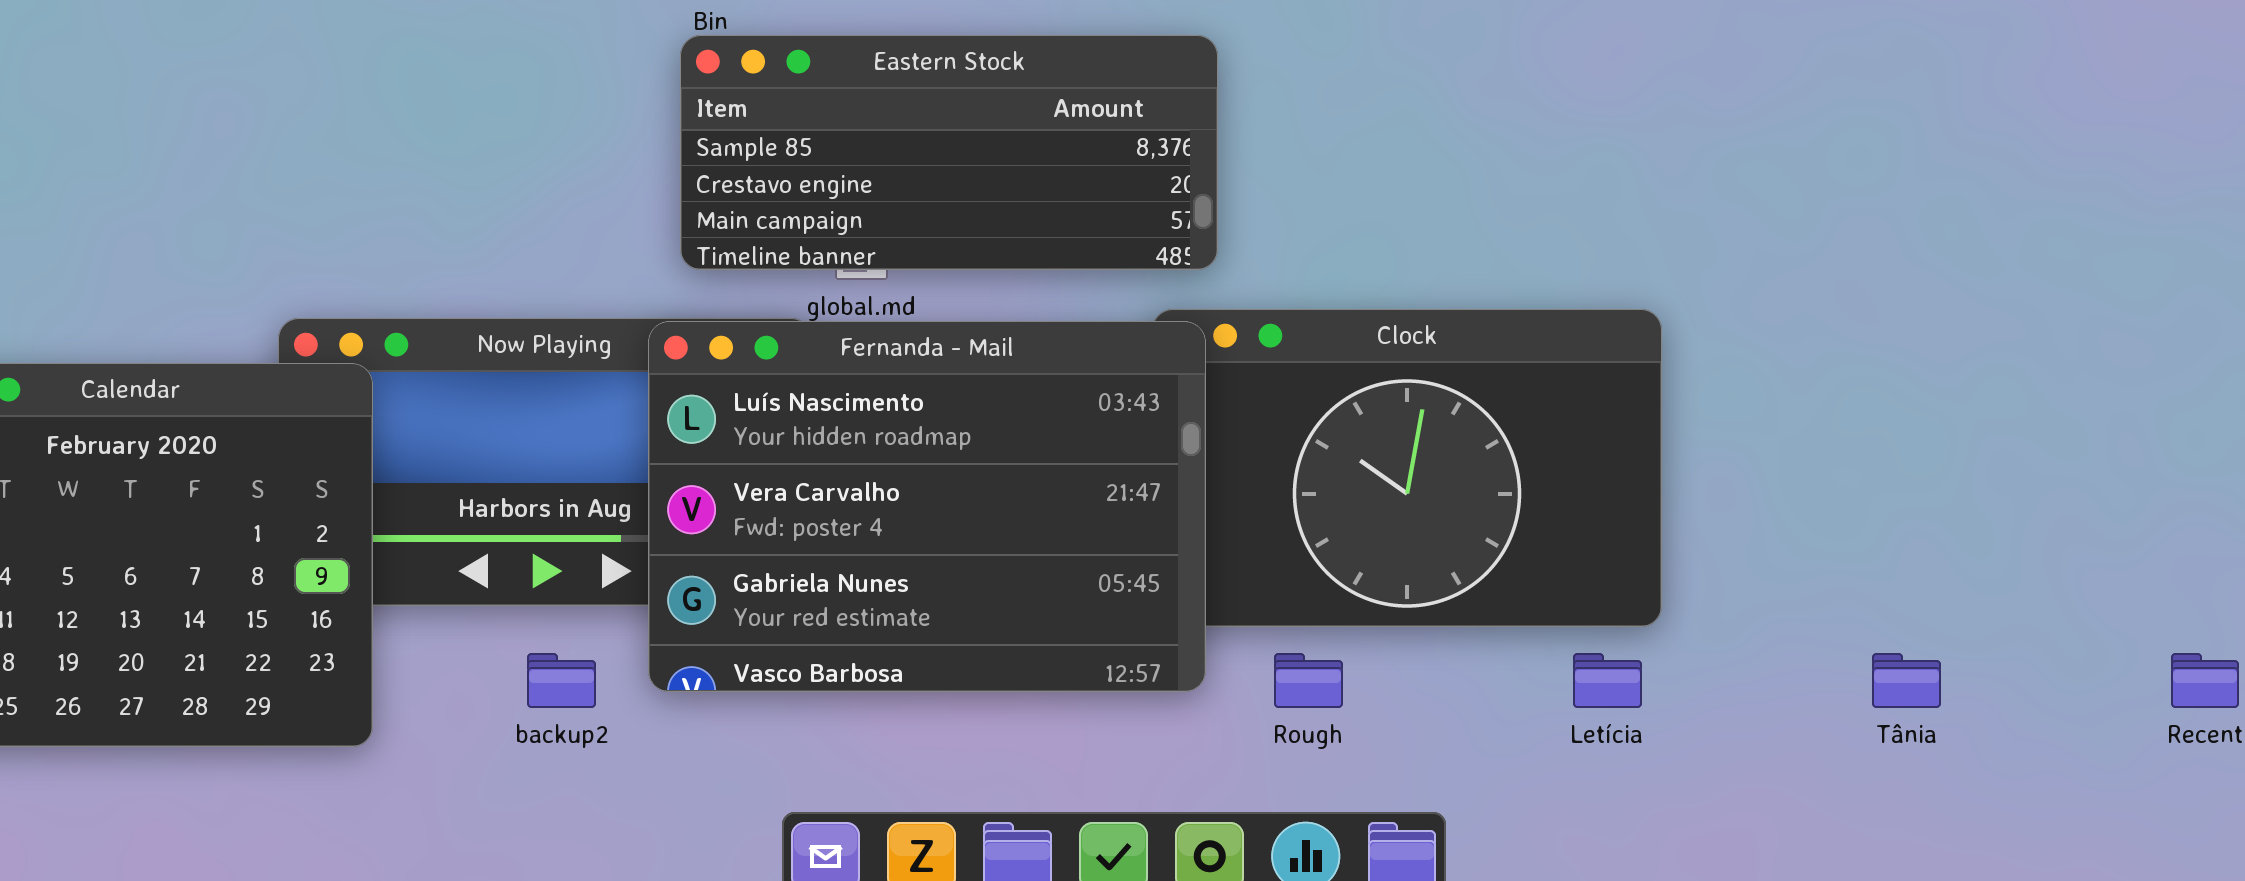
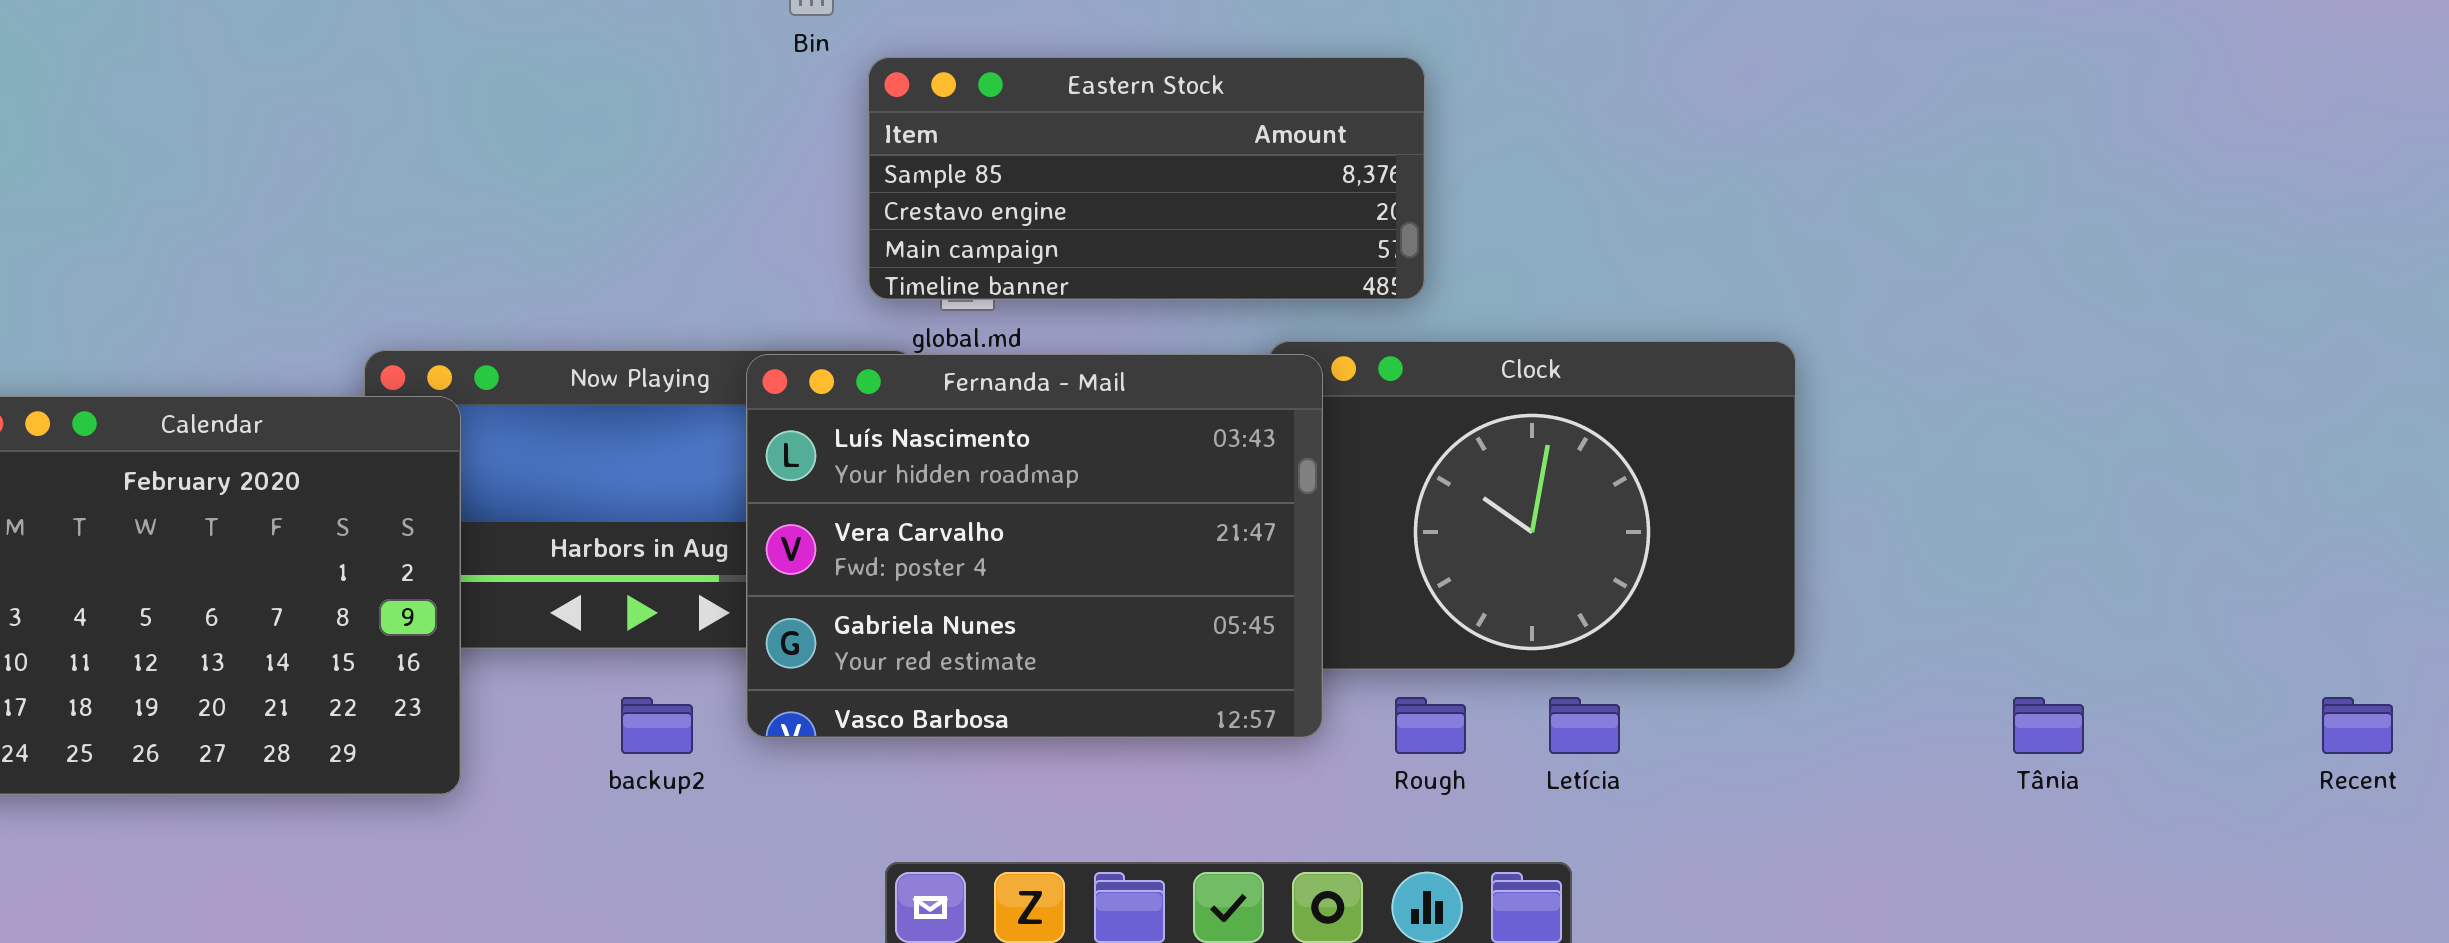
Eastern Stock: [680,35,1218,270] -> [868,57,1425,300], moved
Letícia: [1573,653,1642,708] -> [1549,697,1620,754], moved

